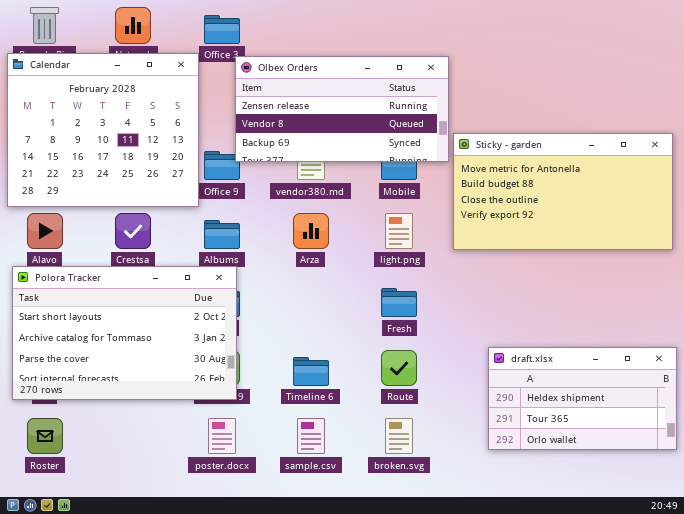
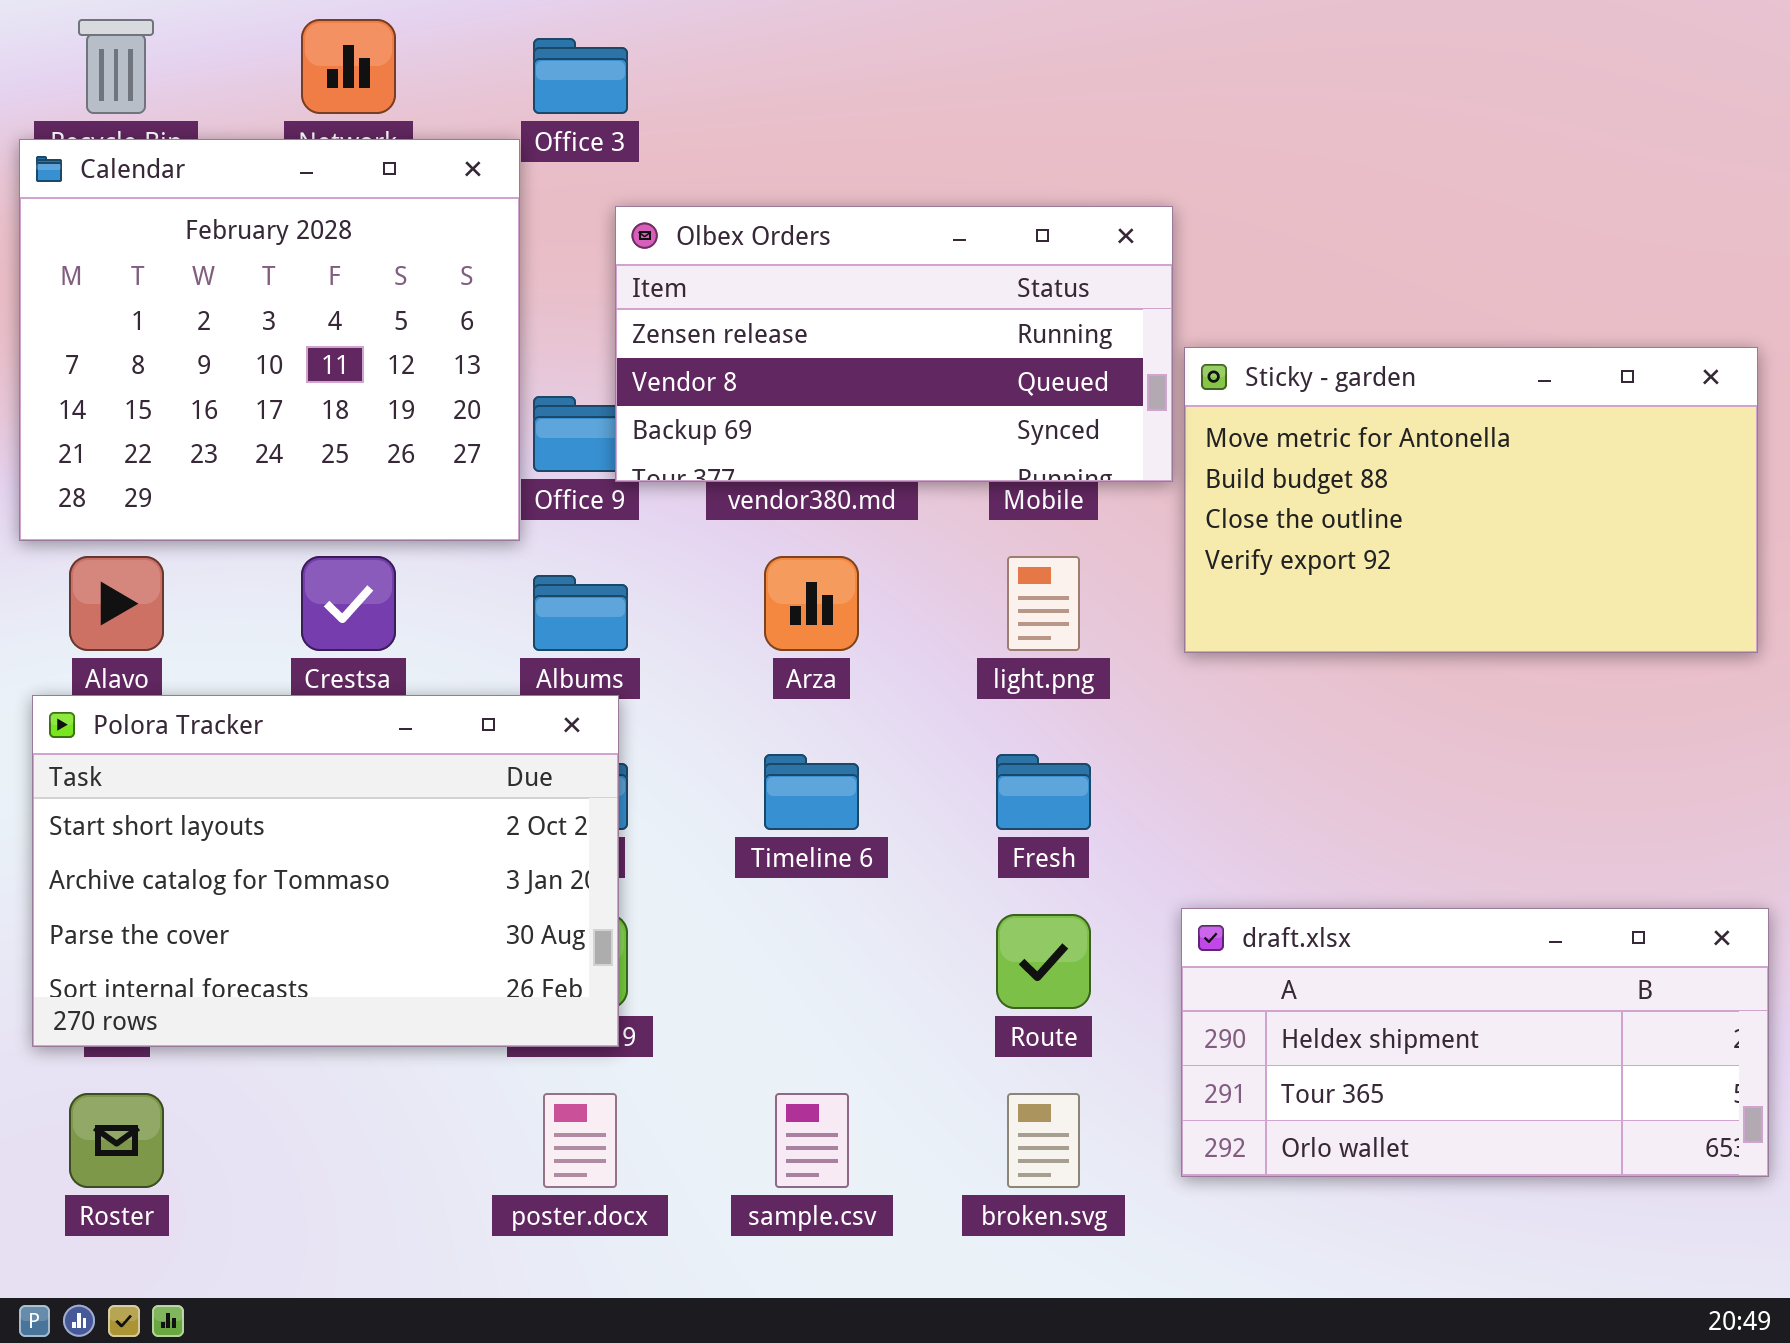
Olbex Orders: [235,56,449,162] -> [615,206,1173,482], moved
draft.xlsx: [488,347,677,450] -> [1181,908,1769,1177], resized
Timeline 6: [293,357,329,386] -> [764,754,859,830], moved

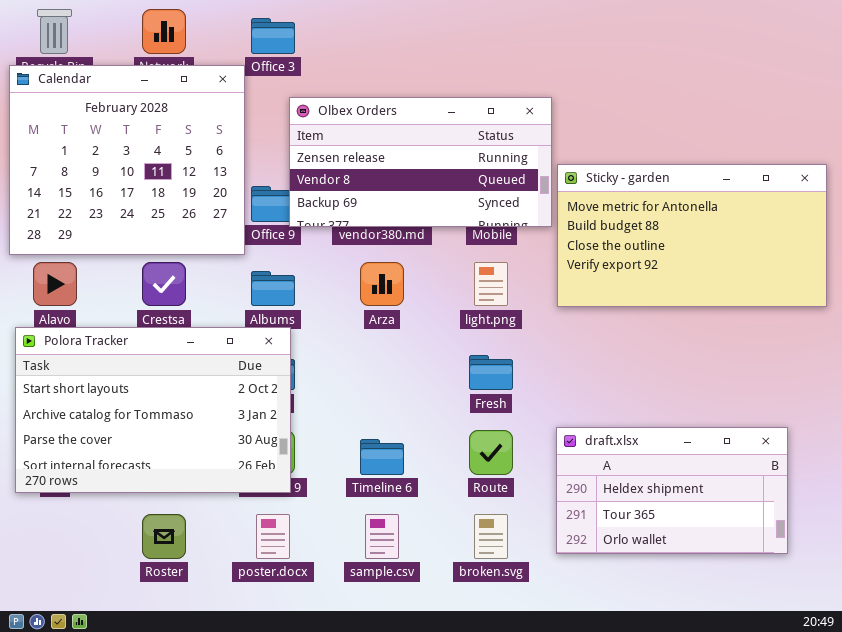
Timeline 6: [764,754,859,830] -> [360,439,404,475], moved
draft.xlsx: [1181,908,1769,1177] -> [556,427,788,554], resized
Roster: [69,1093,164,1188] -> [142,514,186,559], moved

